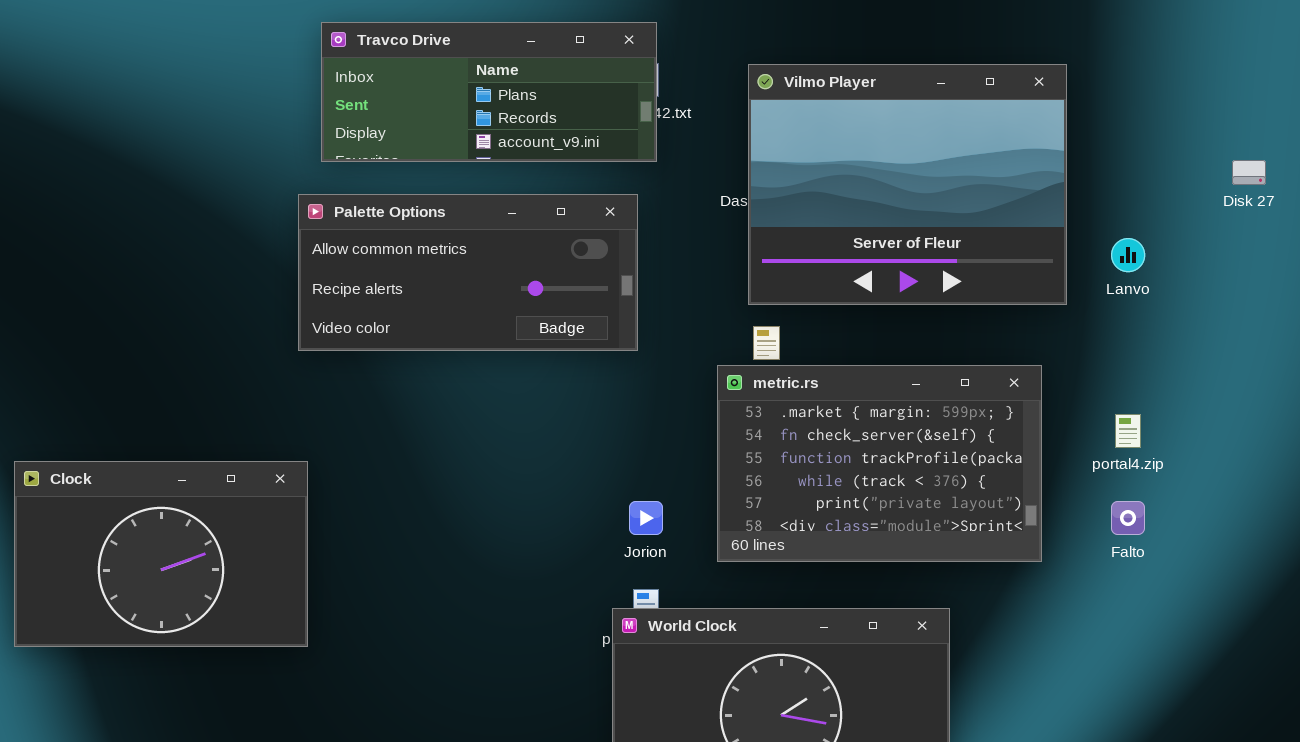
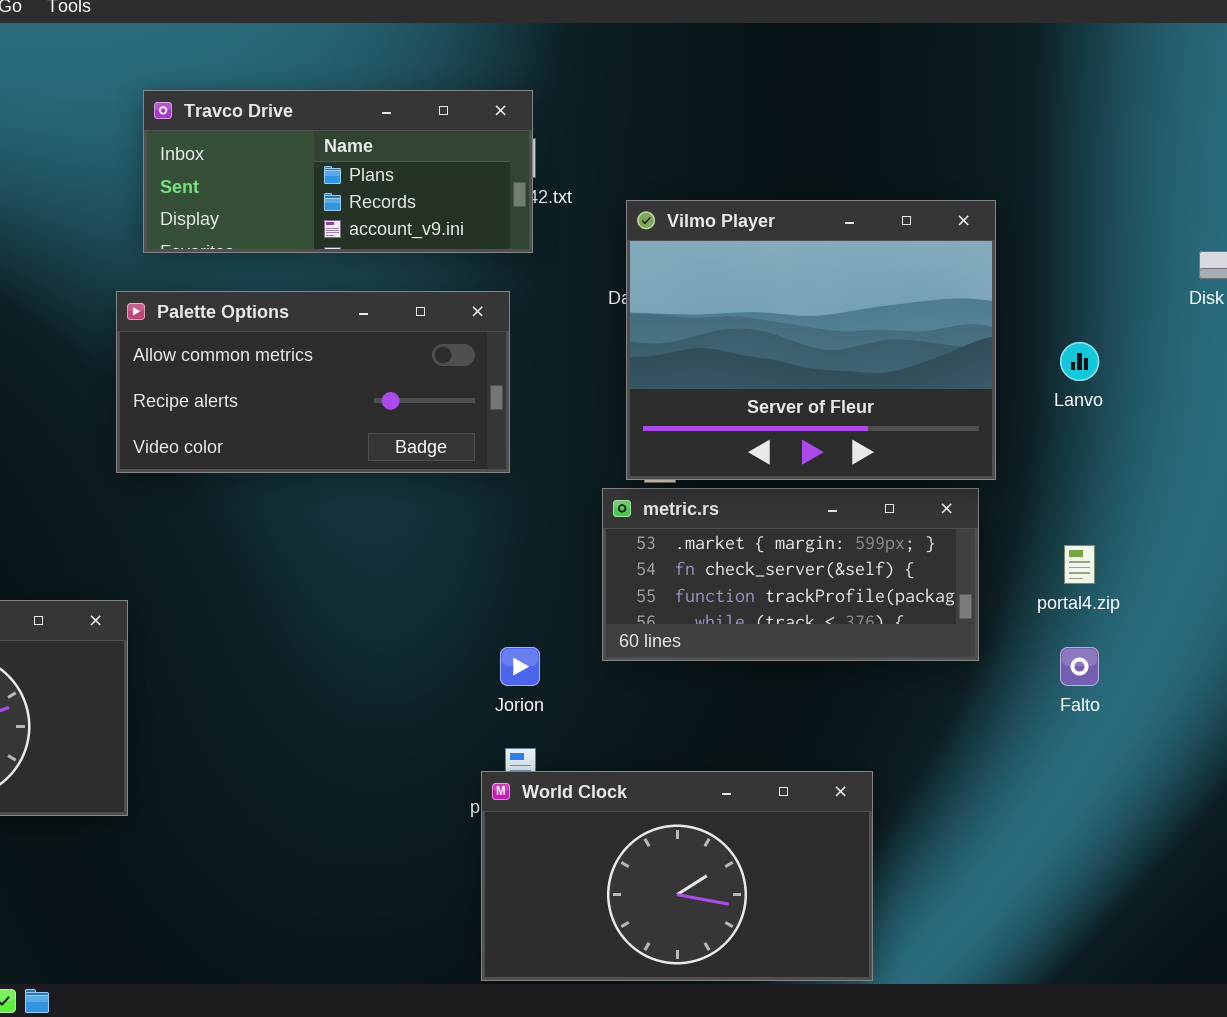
Vilmo Player: [748,64,1067,305] -> [626,200,996,480], moved
metric.rs: [717,365,1042,562] -> [602,488,979,661], resized

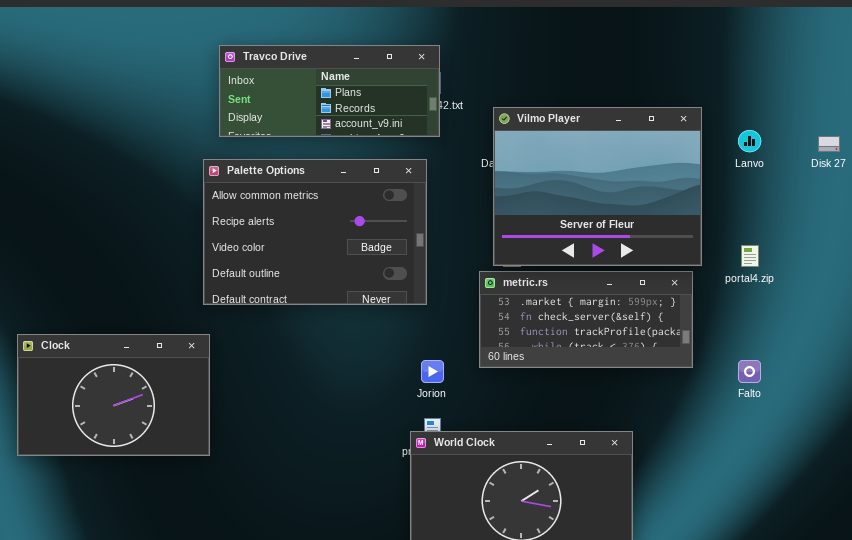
Palette Options: [116,291,510,473] -> [203,159,427,305], resized
Lanvo: [1060,342,1099,381] -> [738,130,761,152], moved
portal4.zip: [1064,545,1095,584] -> [741,245,759,267], moved

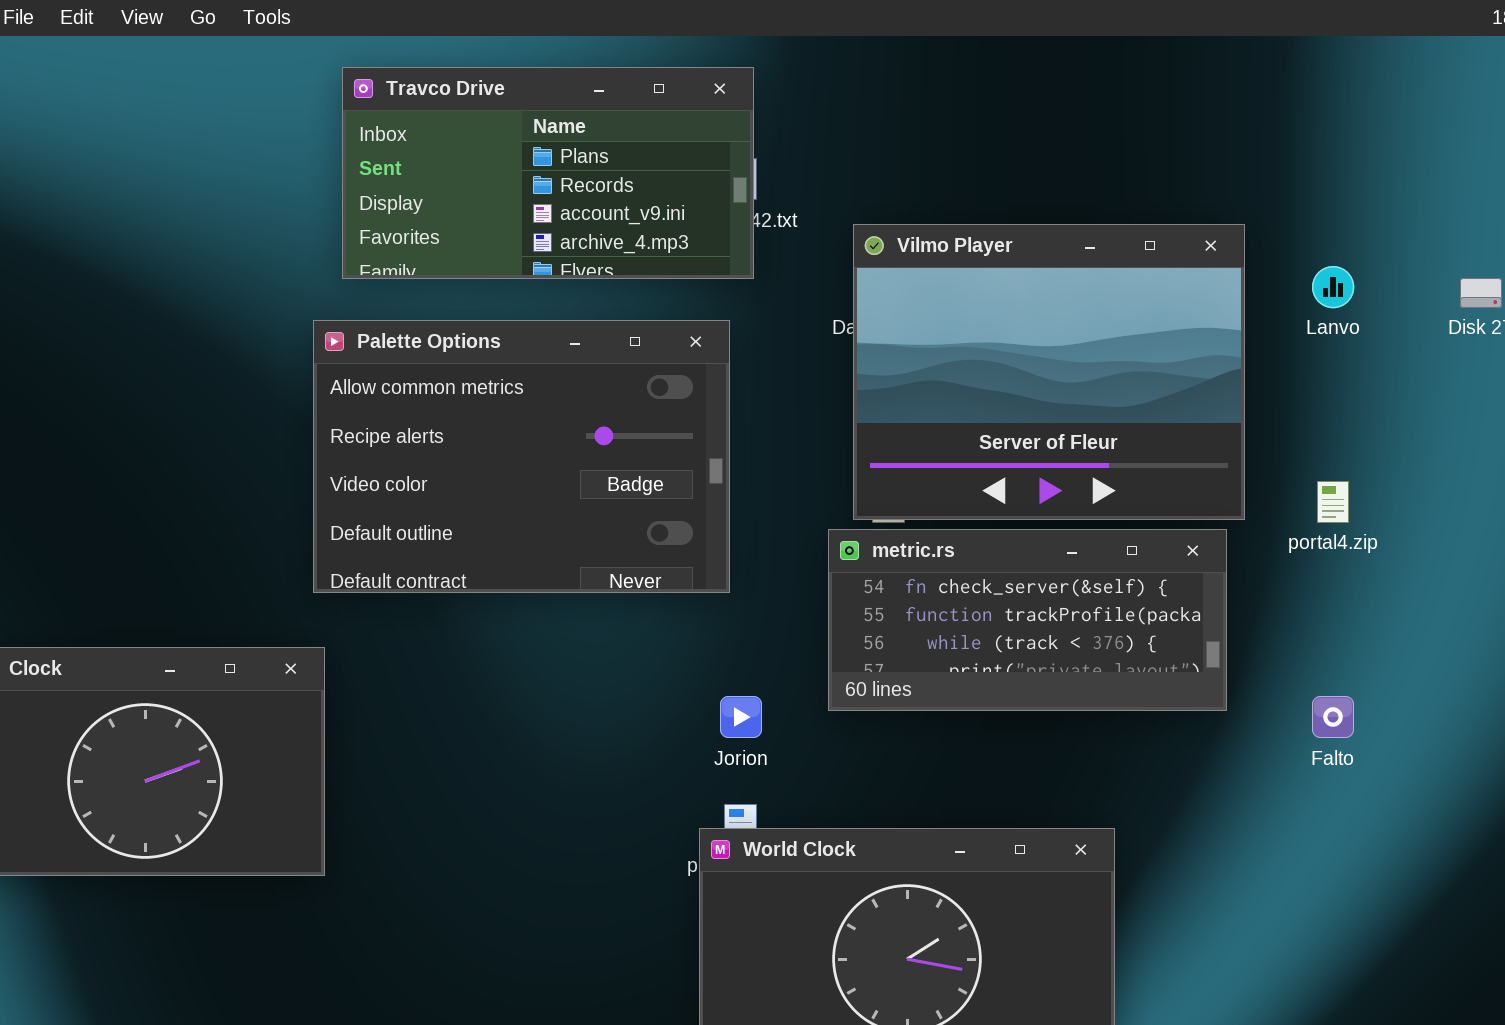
Travco Drive: [219,45,440,137] -> [342,67,754,279], resized
metric.rs: [479,271,693,368] -> [828,529,1227,711], scrolled down 1 row

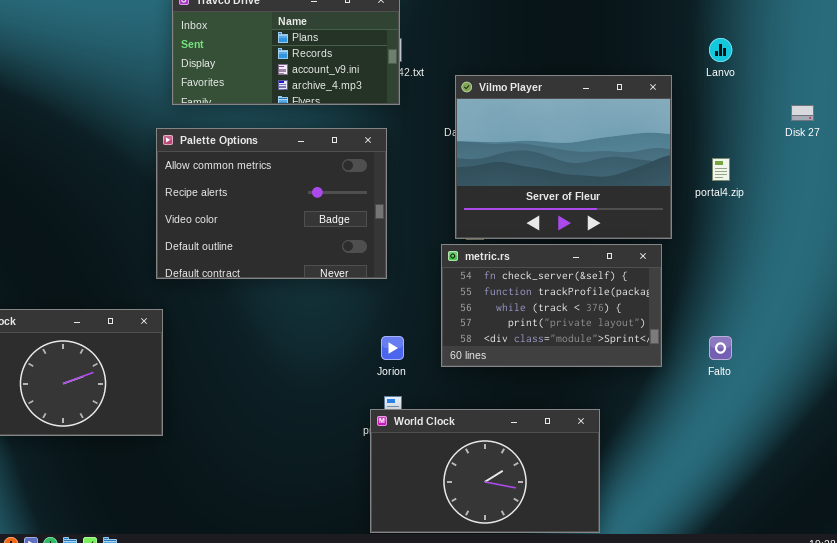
Lanvo: [1312,266,1354,308] -> [709,38,732,62], moved
portal4.zip: [1317,481,1349,523] -> [712,158,730,181], moved
metric.rs: [828,529,1227,711] -> [441,244,662,367], resized

